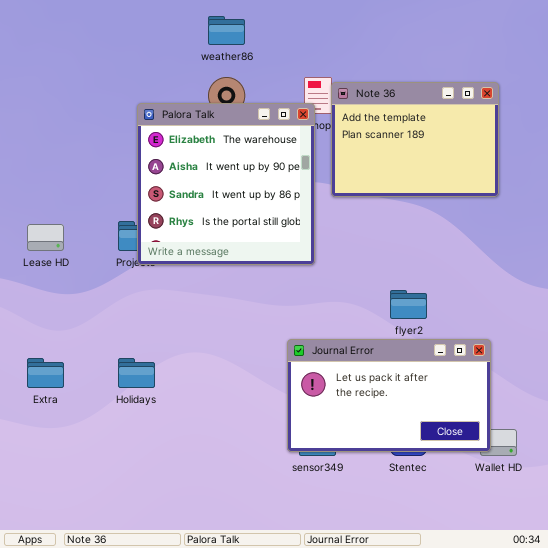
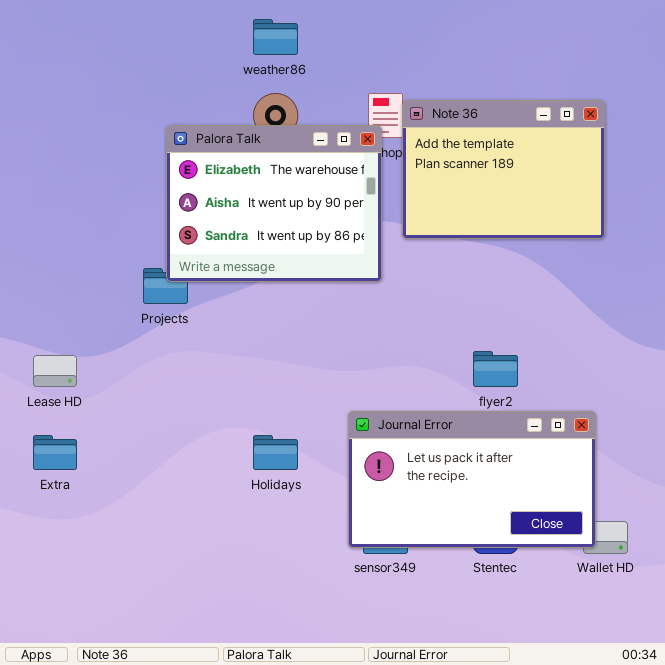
Palora Talk: [137,103,315,265] -> [166,125,382,282], resized
Lease HD: [27,224,64,251] -> [33,355,77,387], moved
Holidays: [118,358,155,388] -> [253,435,298,470], moved

